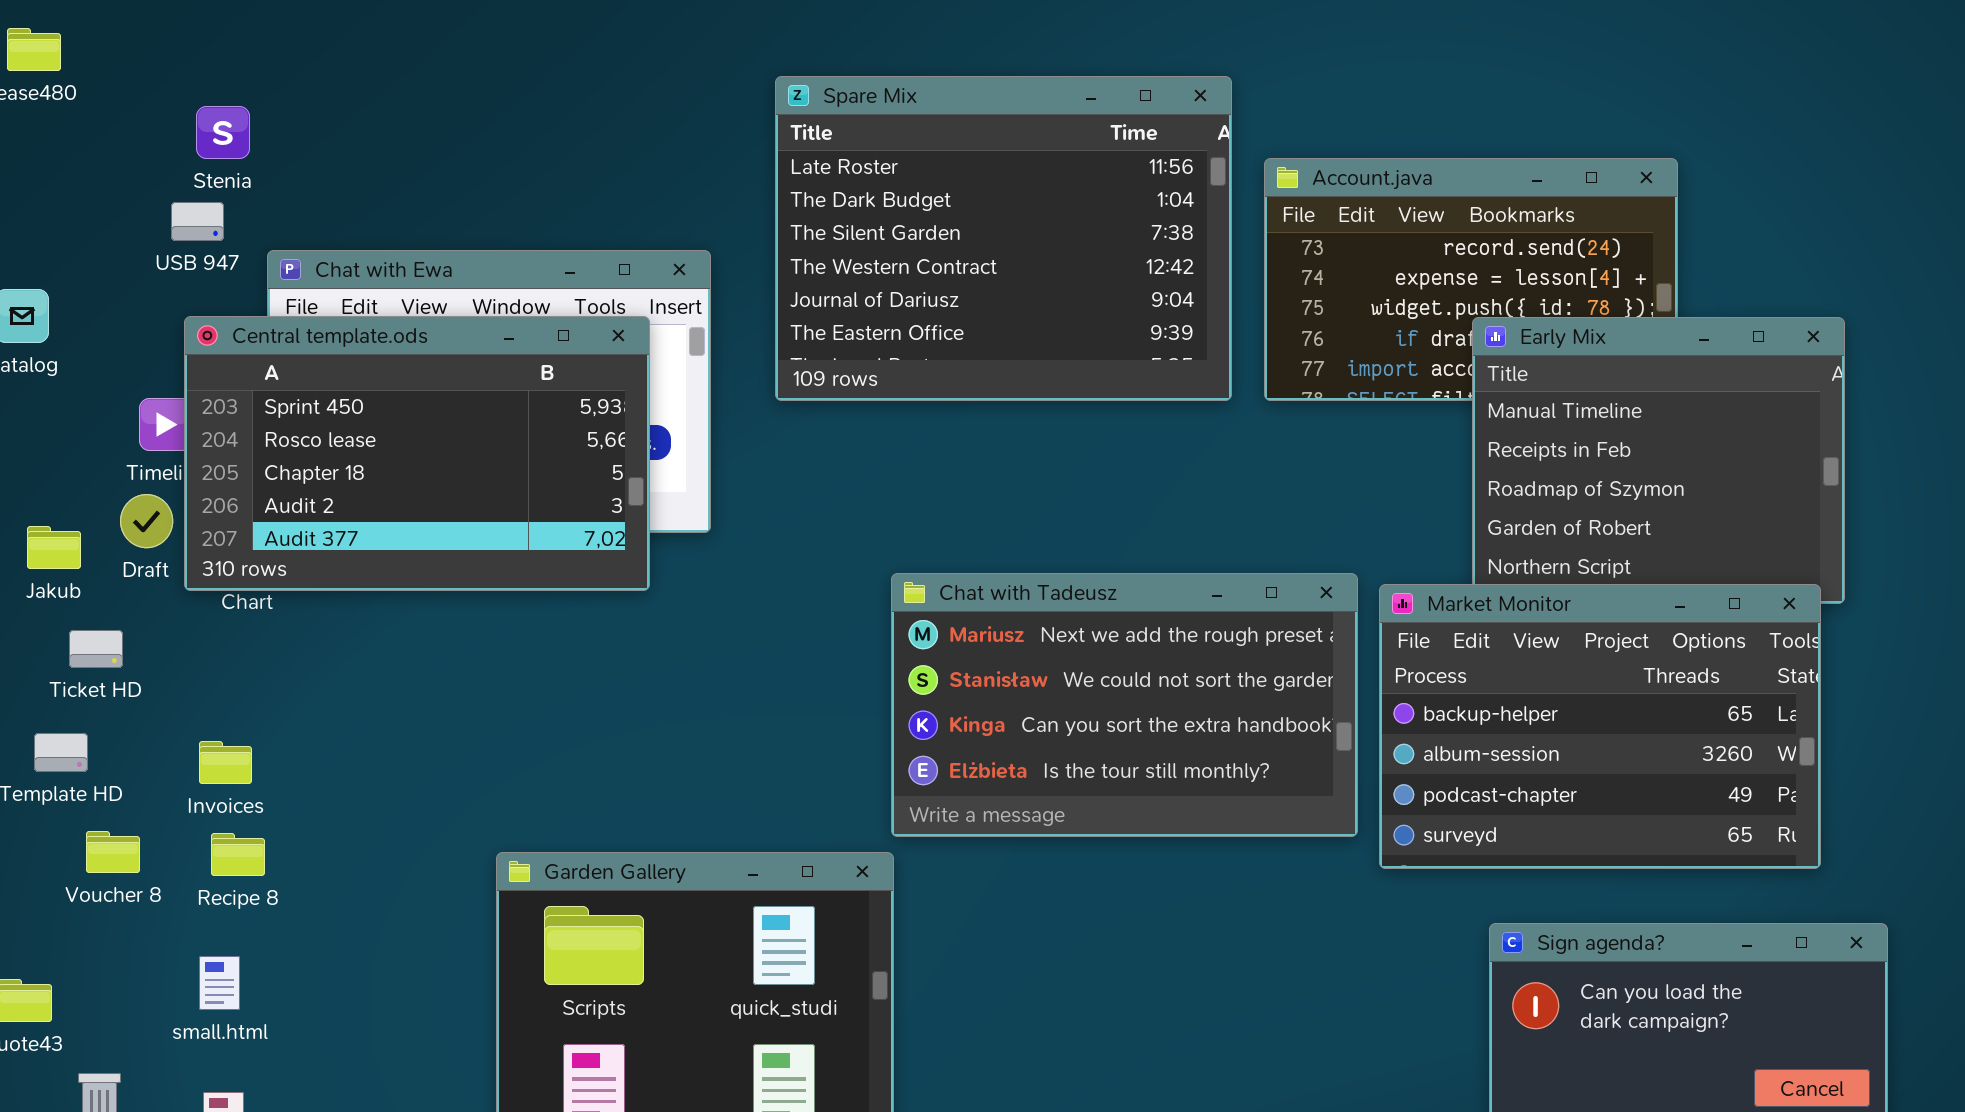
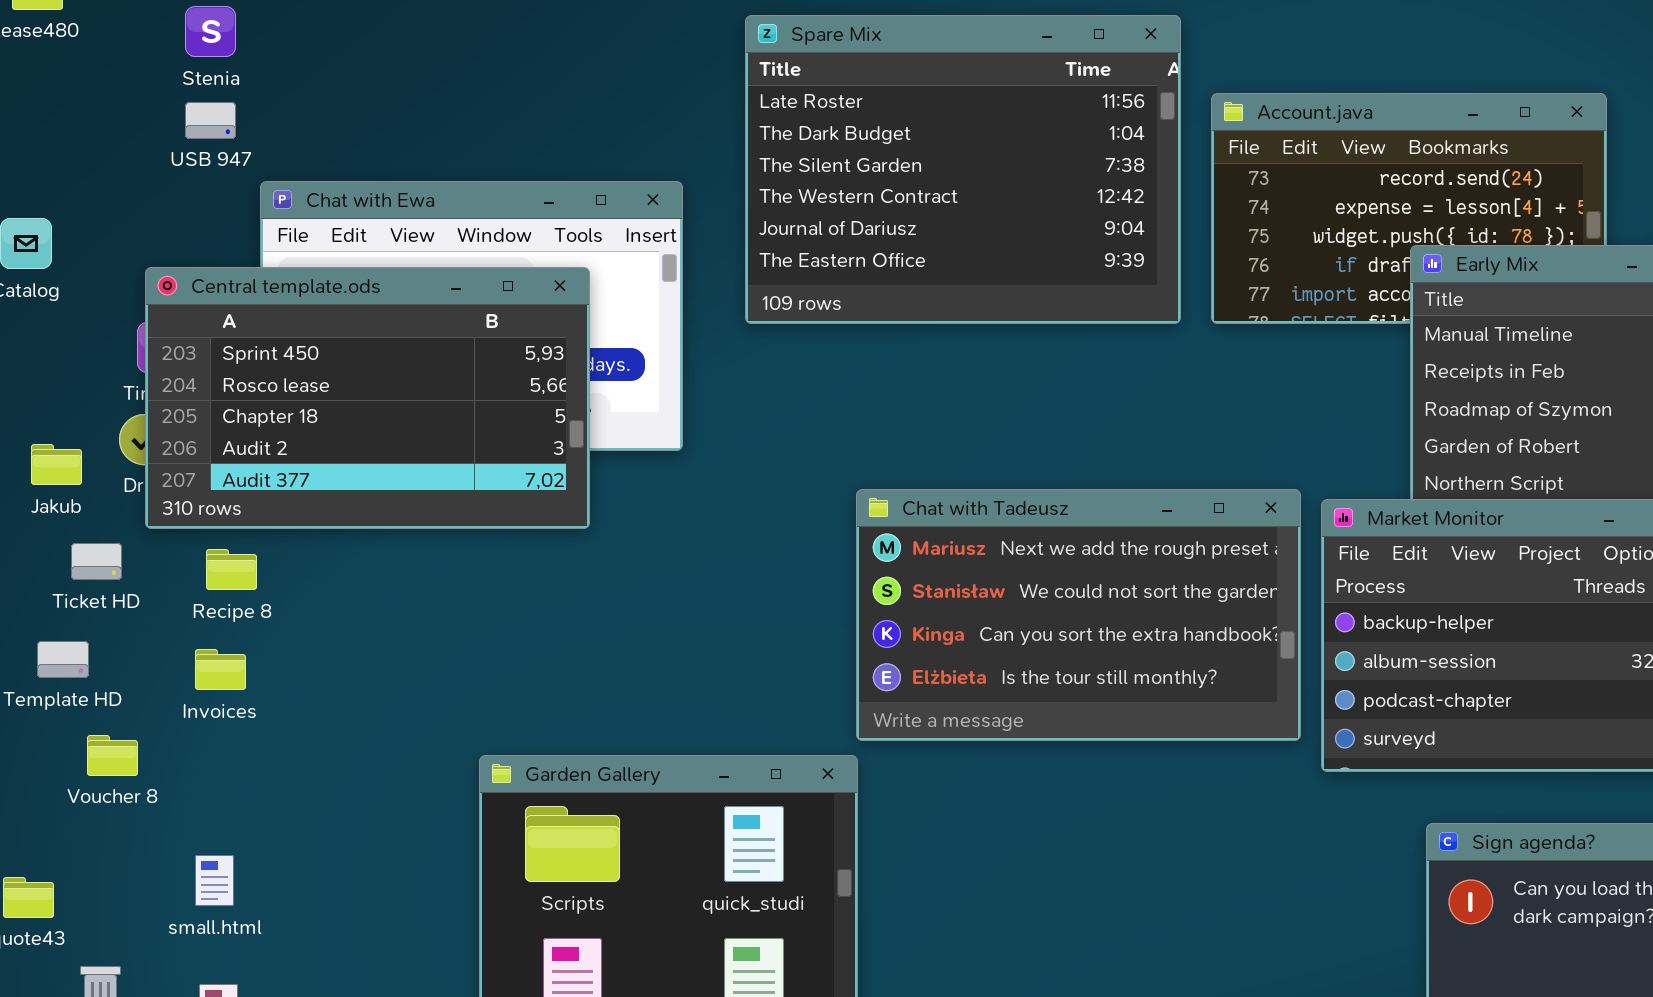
Stenia: [196,106,250,159] -> [185,6,236,57], moved
USB 947: [171,202,224,241] -> [185,102,236,139], moved
Central template.ods: [184,316,650,591] -> [145,267,590,529], moved
Recipe 8: [211,833,265,876] -> [206,549,257,590], moved

